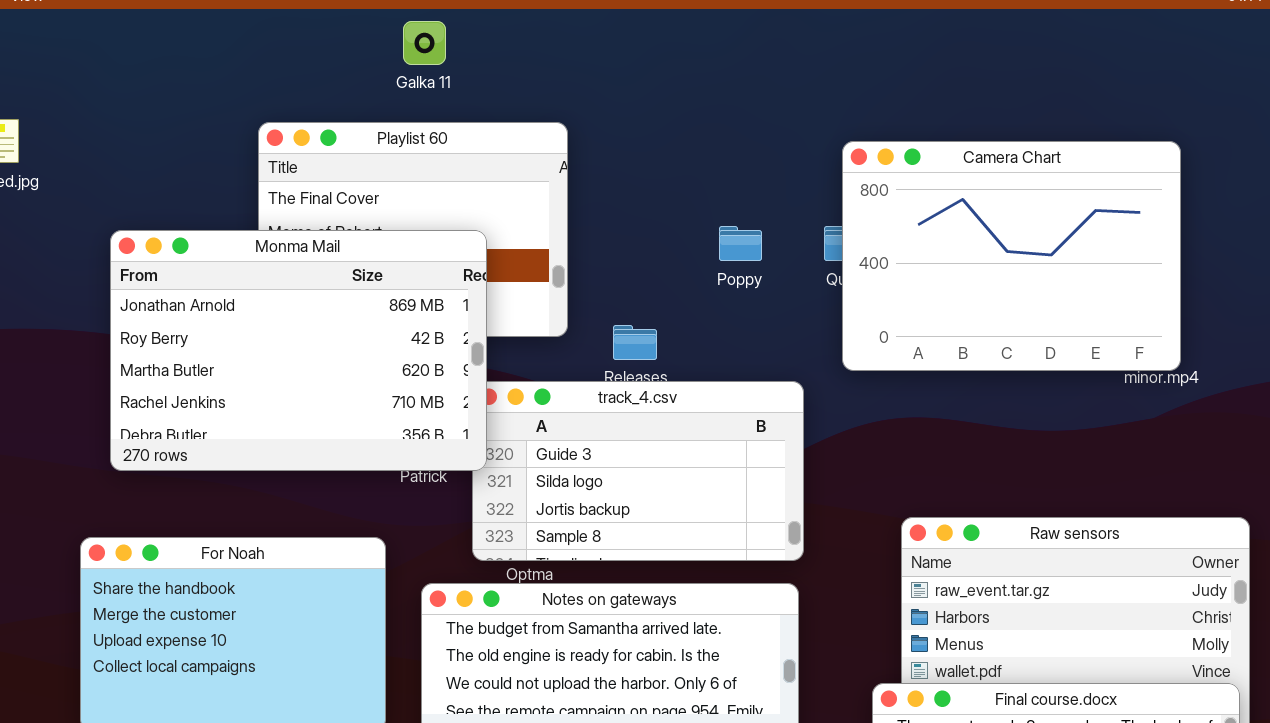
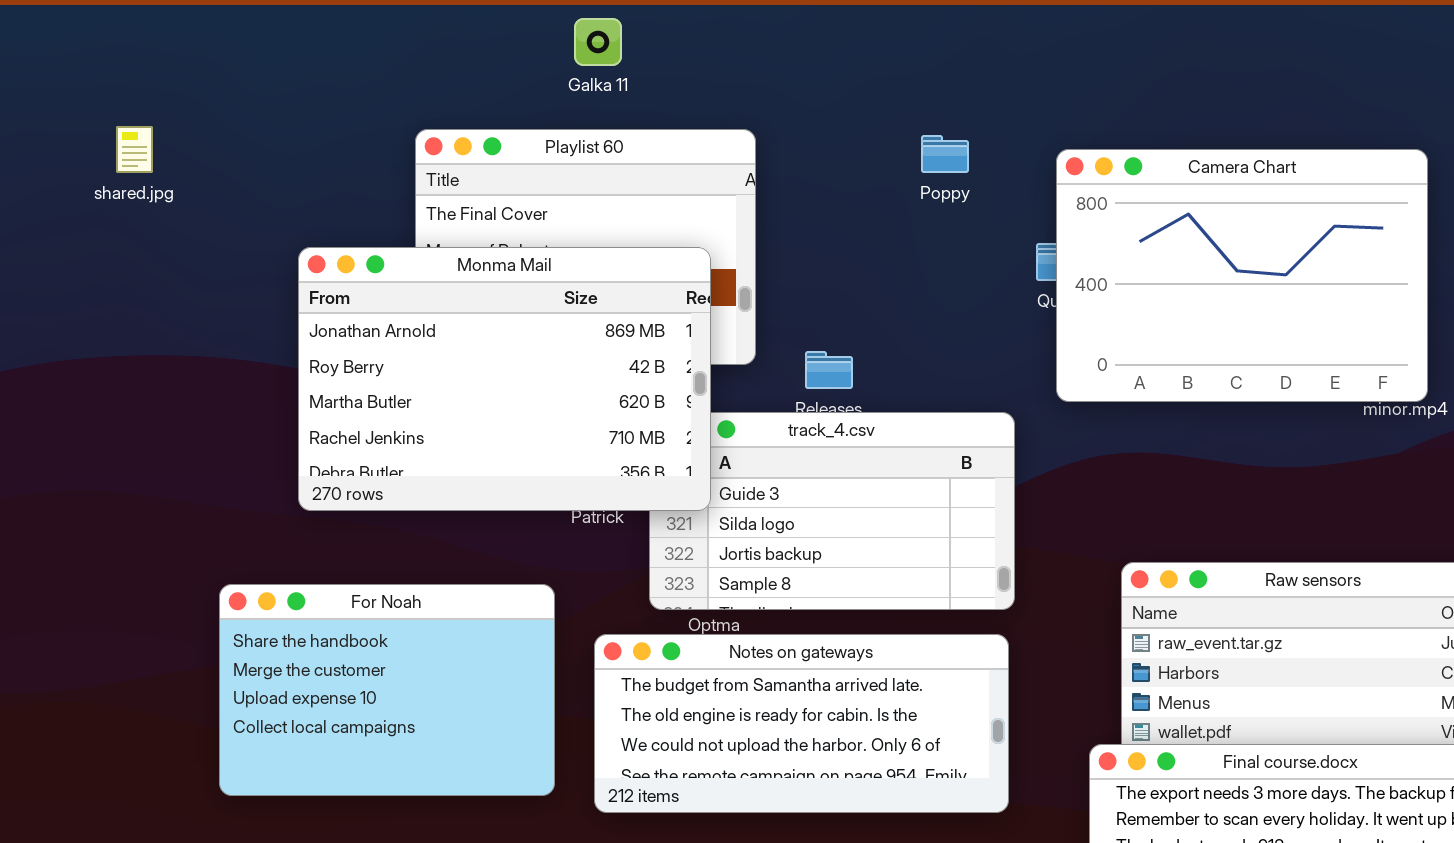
Poppy: [719,226,762,261] -> [921,135,969,173], moved
Monma Mail: [110,230,487,471] -> [298,247,711,511], moved

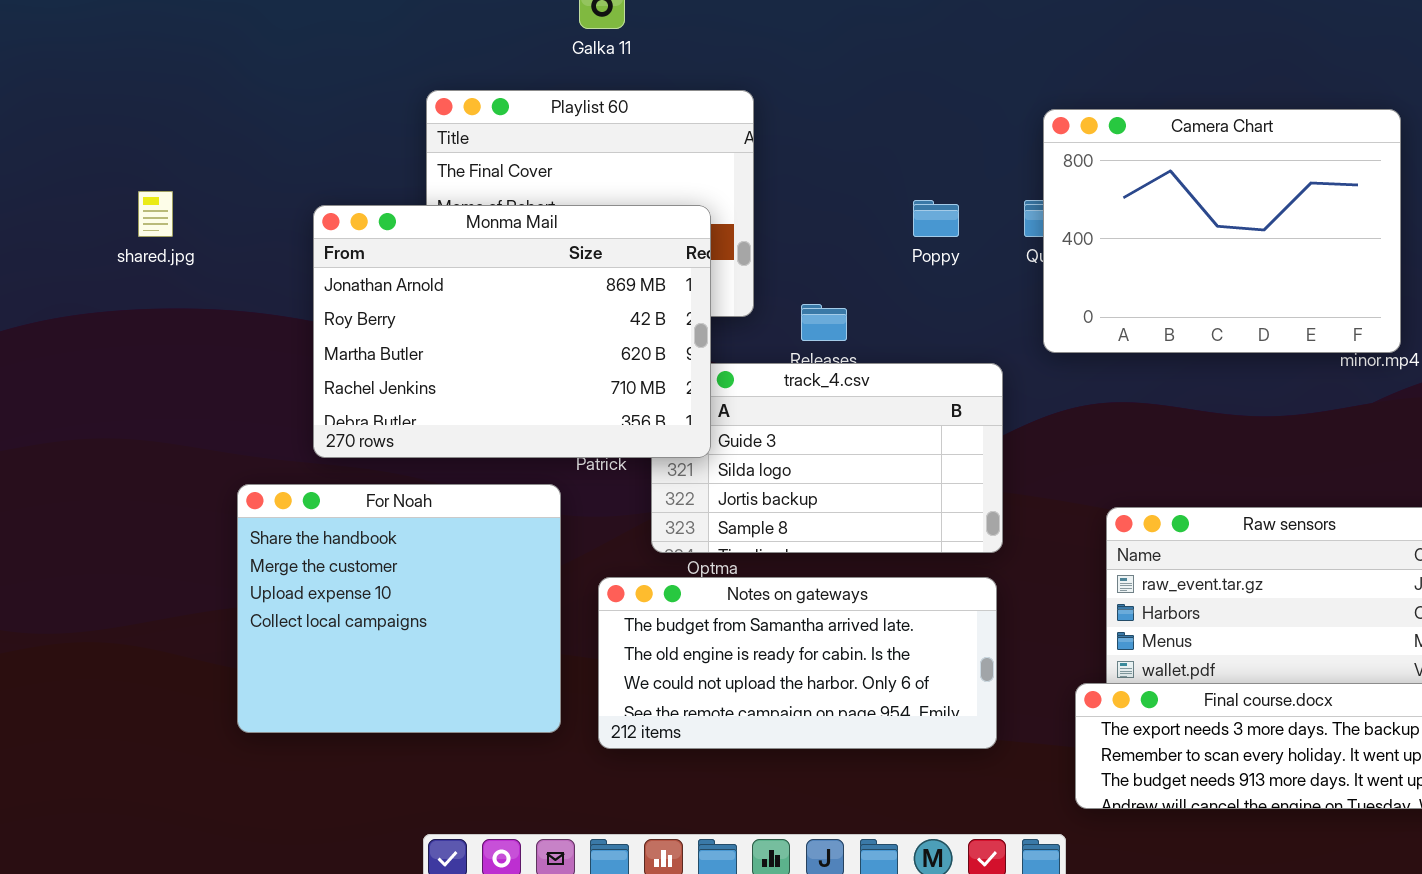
shared.jpg: [116,126,153,173] -> [138,191,173,237], moved
Poppy: [921,135,969,173] -> [913,200,959,237], moved
For Noah: [219,584,555,796] -> [237,484,561,733], resized

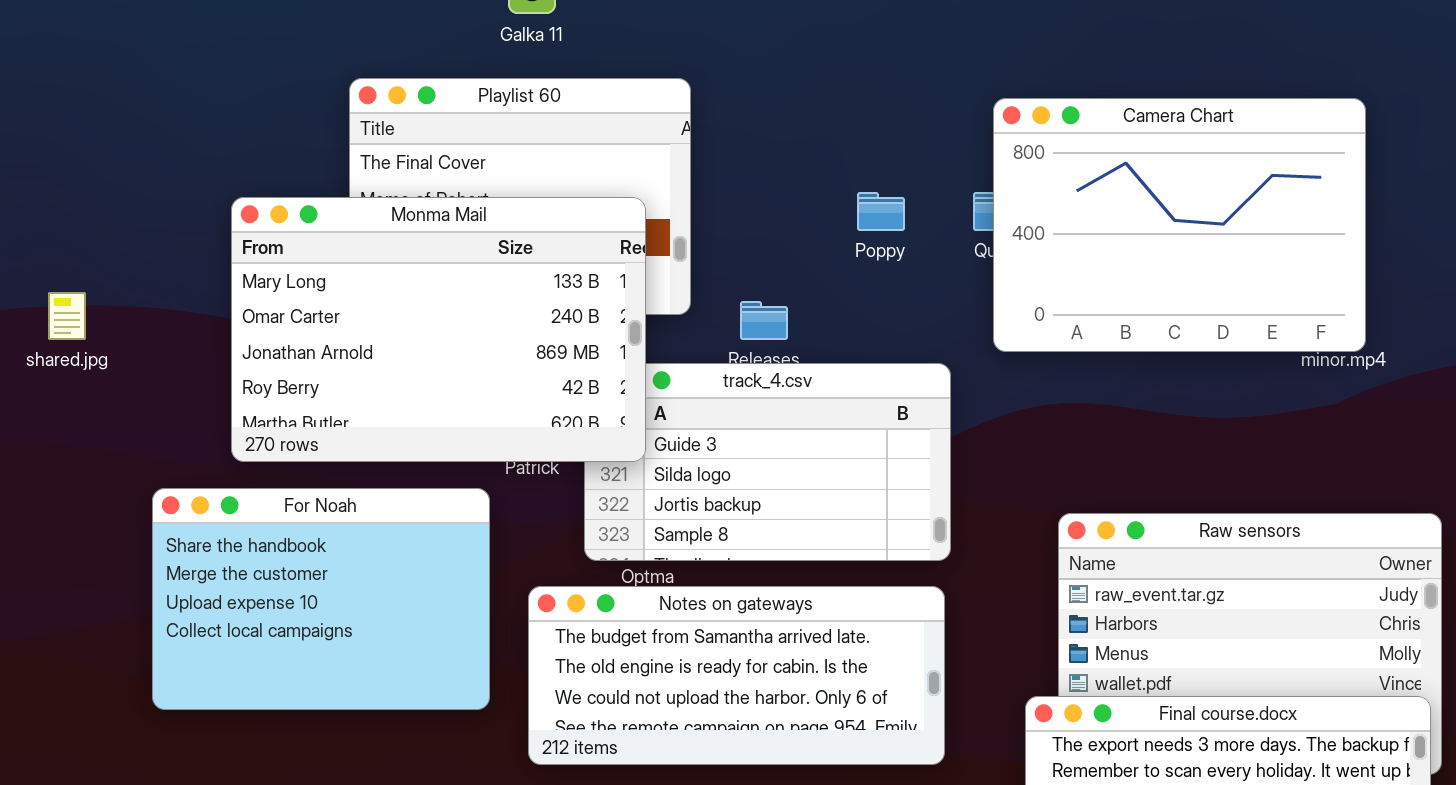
shared.jpg: [138,191,173,237] -> [48,292,86,340], moved
Monma Mail: [313,205,711,458] -> [231,197,646,462], scrolled up 2 rows
For Noah: [237,484,561,733] -> [152,488,490,710], resized

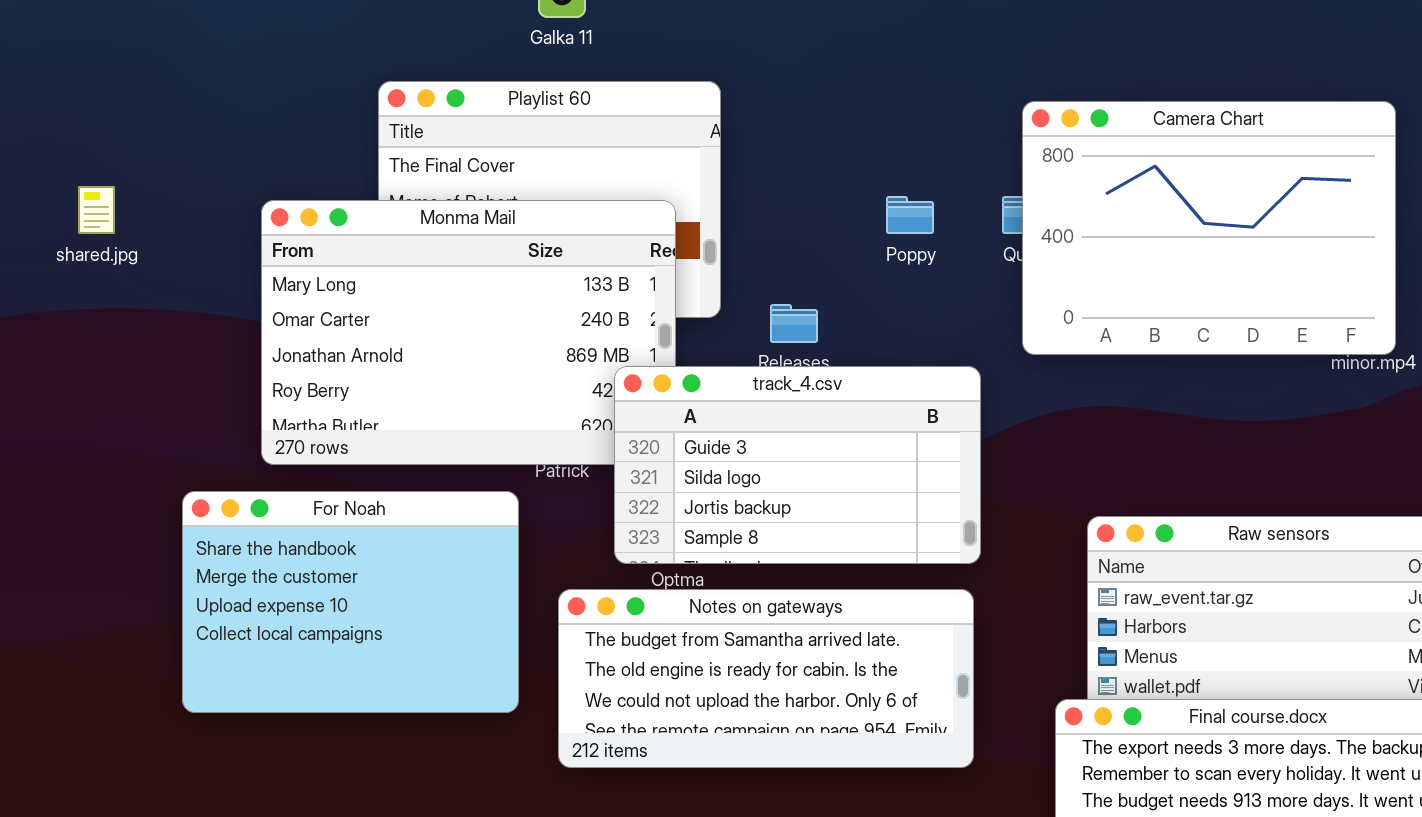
shared.jpg: [48,292,86,340] -> [78,186,115,234], moved
track_4.csv: [584,363,951,561] -> [614,366,981,564], raised

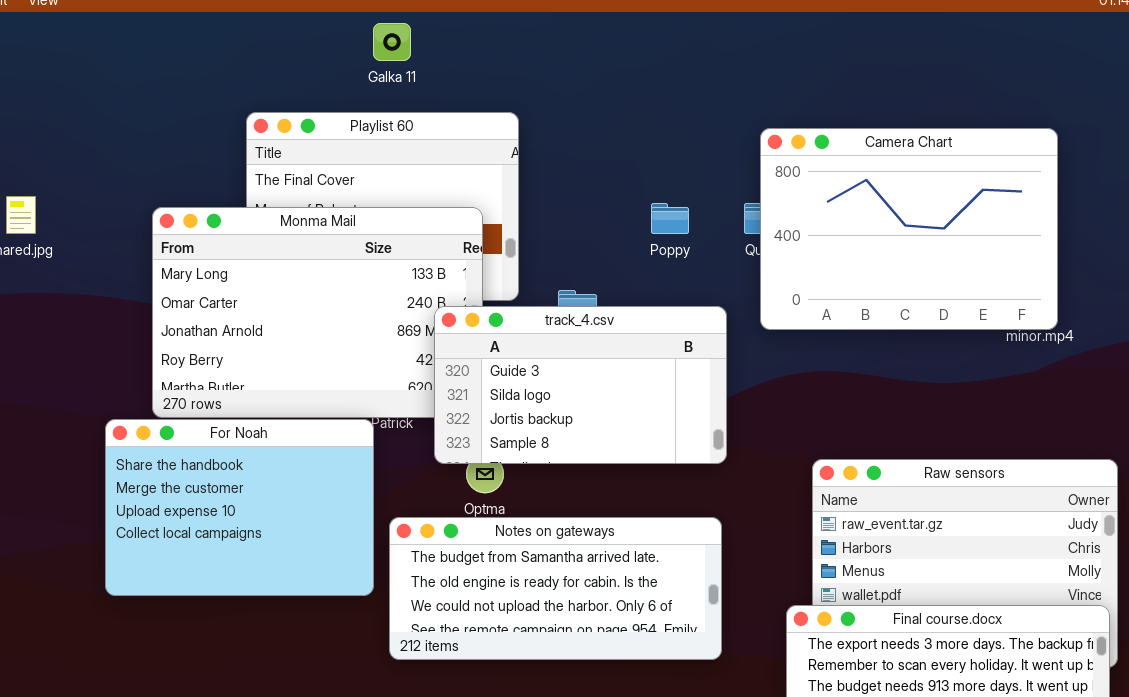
track_4.csv: [614,366,981,564] -> [434,306,727,464], moved
For Noah: [182,491,519,713] -> [105,419,374,596], moved

